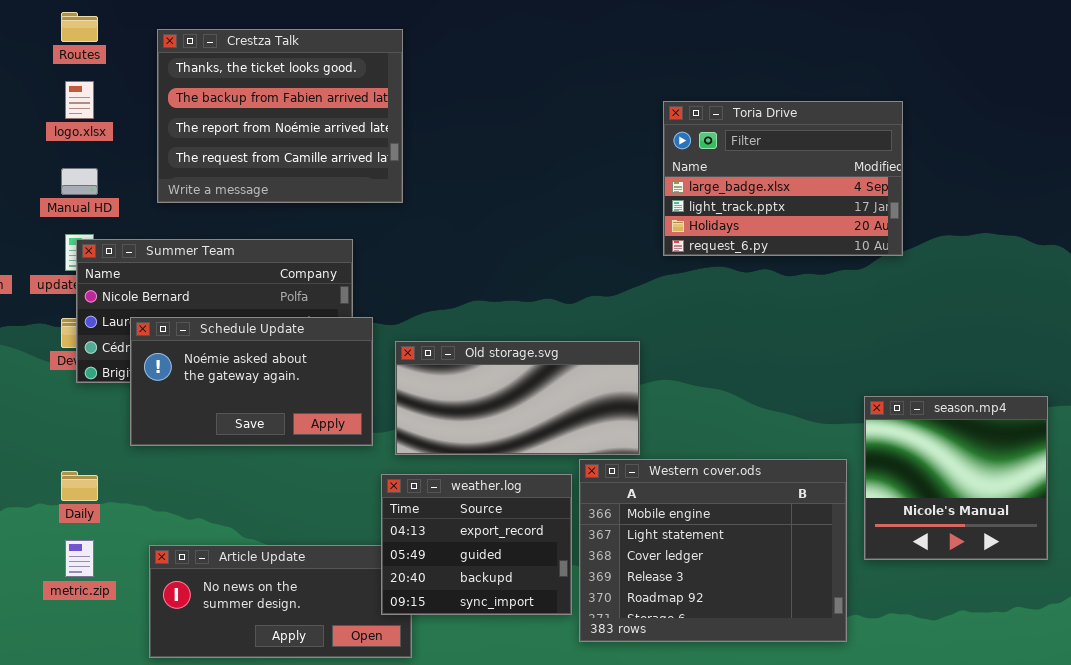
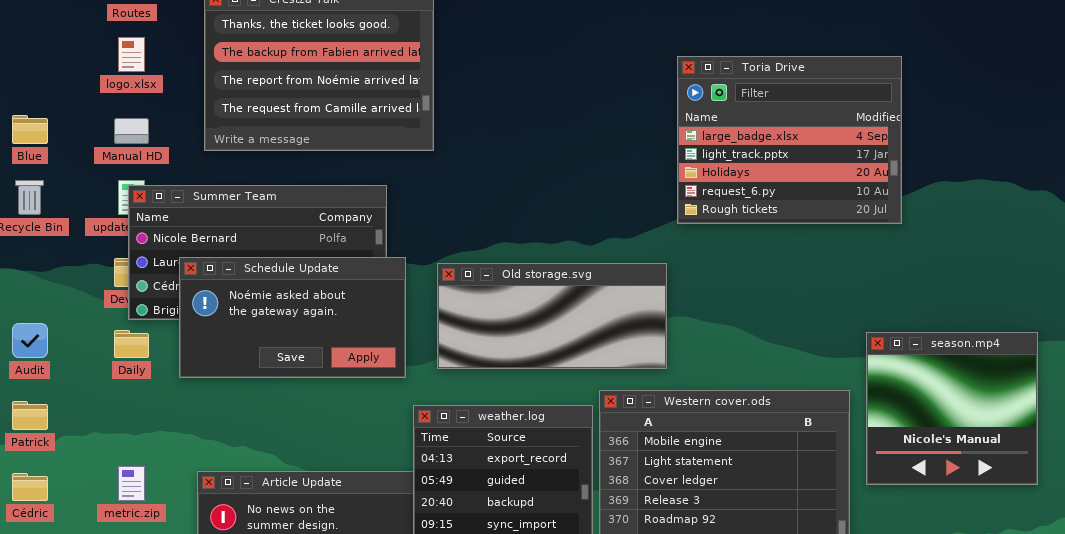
Toria Drive: [663,101,903,256] -> [677,56,902,224], resized
Old storage.svg: [395,341,640,455] -> [437,263,667,369], moved
Daily: [61,471,98,501] -> [114,330,149,358], moved

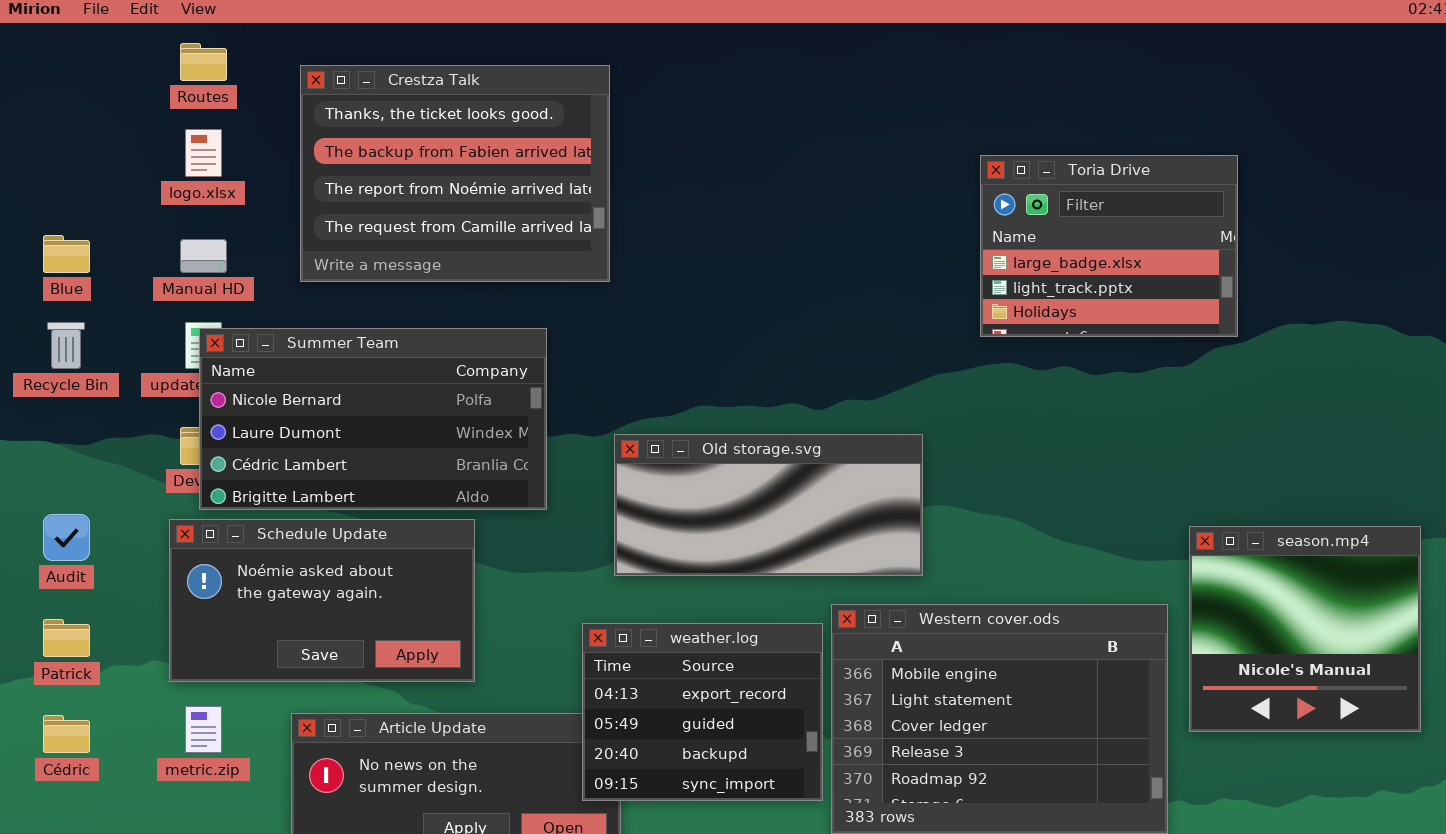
Toria Drive: [677,56,902,224] -> [980,155,1238,337], resized
Schedule Update: [179,257,406,378] -> [169,519,475,682], moved

